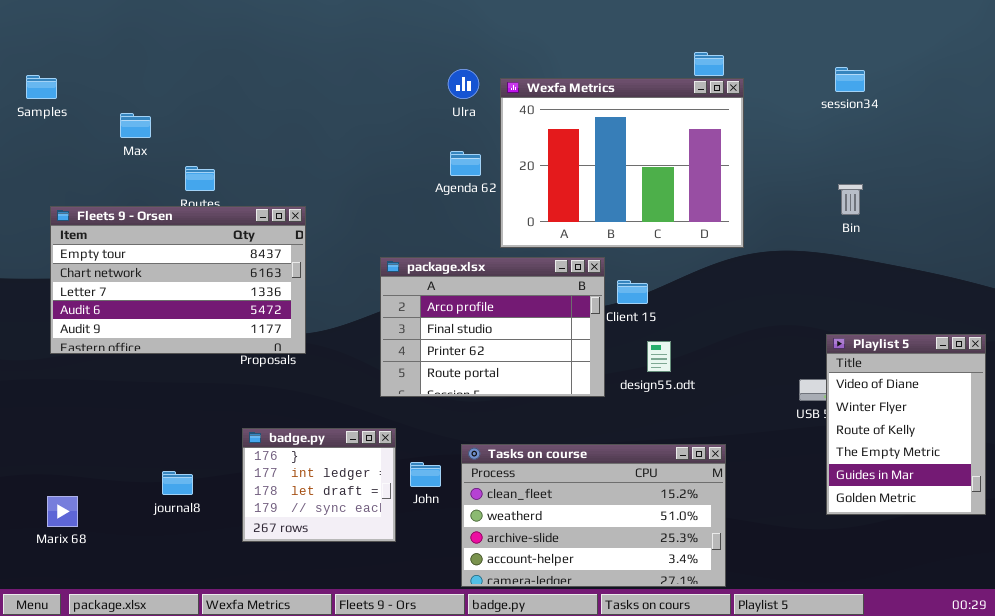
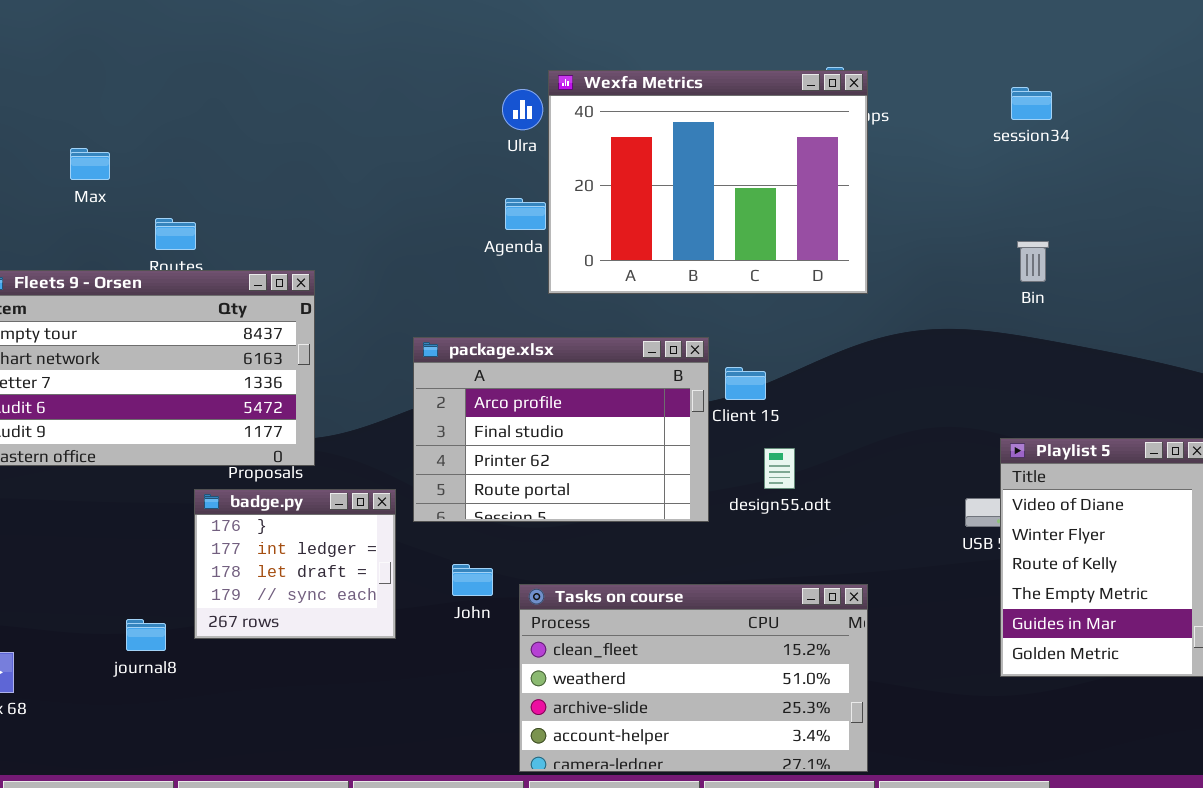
Wexfa Metrics: [500,78,744,248] -> [548,70,868,294], moved
badge.py: [242,428,396,542] -> [194,489,396,639], moved
John: [410,462,441,487] -> [452,564,493,596], moved

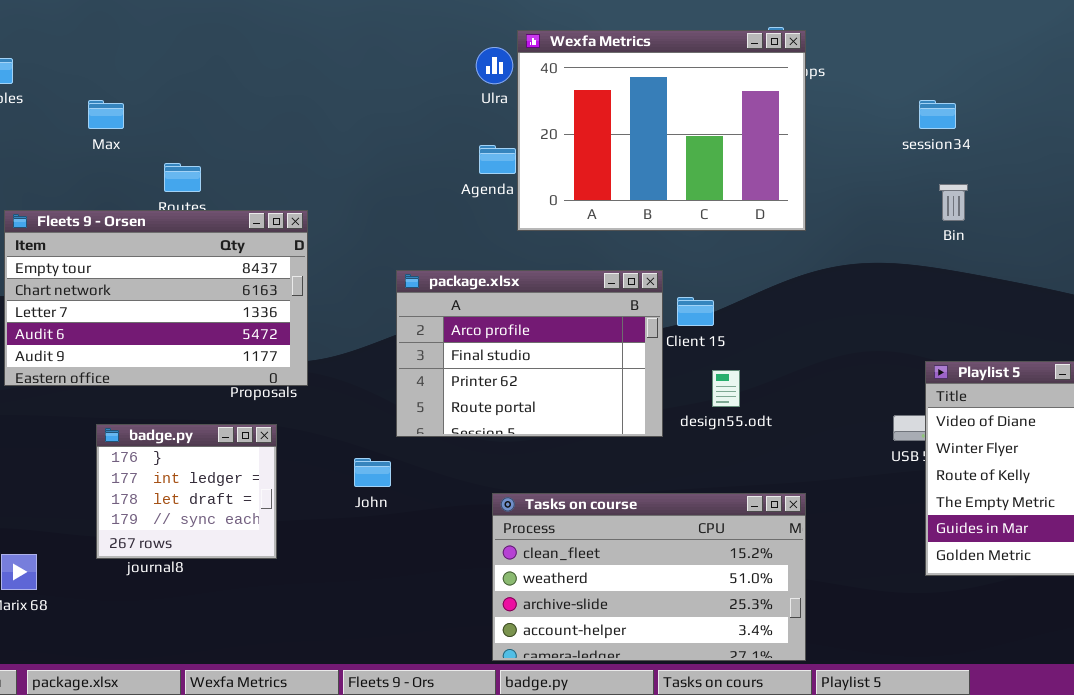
session34: [1011,87,1052,120] -> [919,100,956,129], moved
badge.py: [194,489,396,639] -> [96,424,277,559], moved
John: [452,564,493,596] -> [354,458,391,487], moved

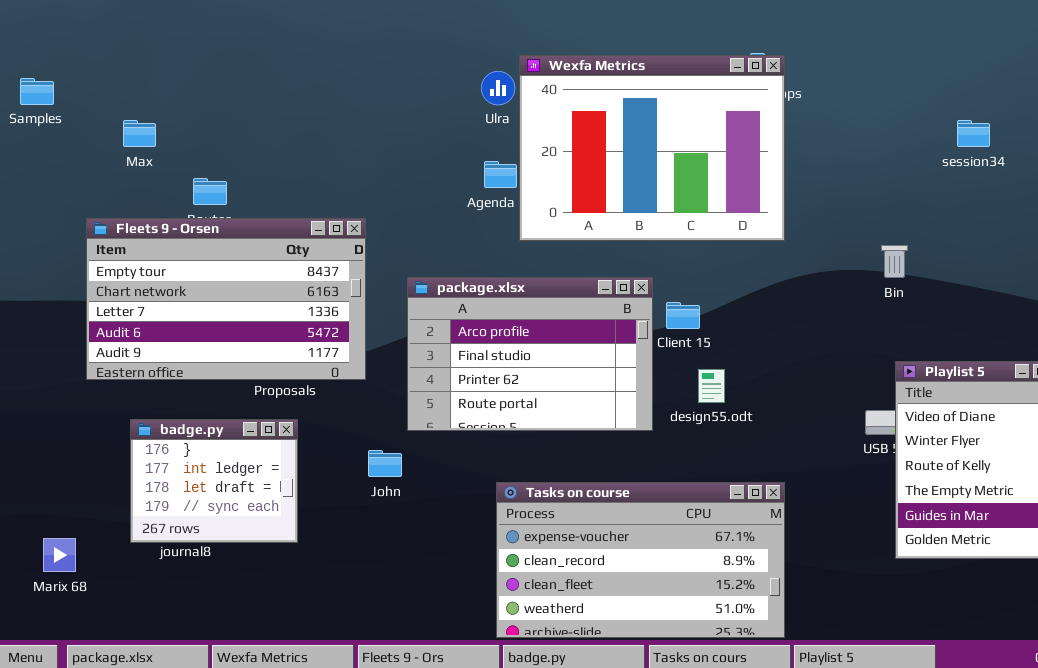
session34: [919,100,956,129] -> [957,120,990,147], moved
Bin: [939,184,968,221] -> [881,245,908,278], moved
Fleets 9 - Orsen: [4,210,308,386] -> [86,218,366,380], moved
Tasks on course: [492,493,806,661] -> [496,482,785,638], scrolled up 2 rows

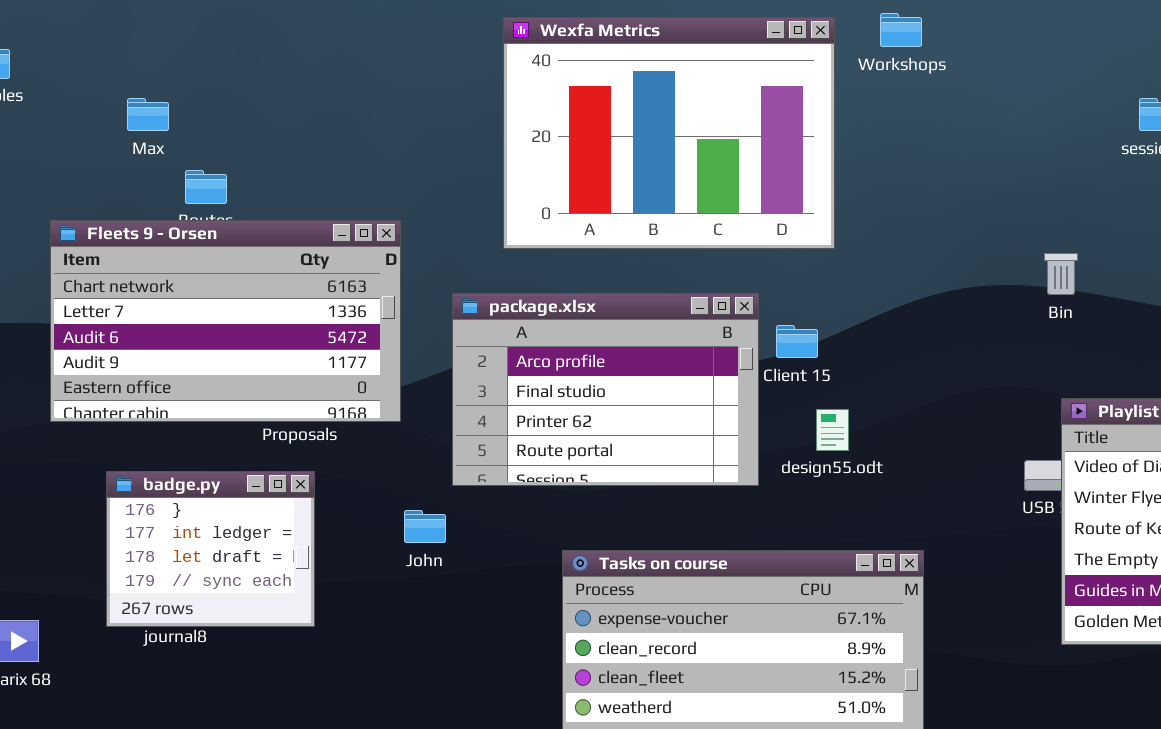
Wexfa Metrics: [519,55,785,241] -> [503,17,835,249], moved
Max: [123,120,156,147] -> [127,98,169,131], moved
Fleets 9 - Orsen: [86,218,366,380] -> [50,220,401,422], scrolled down 1 row

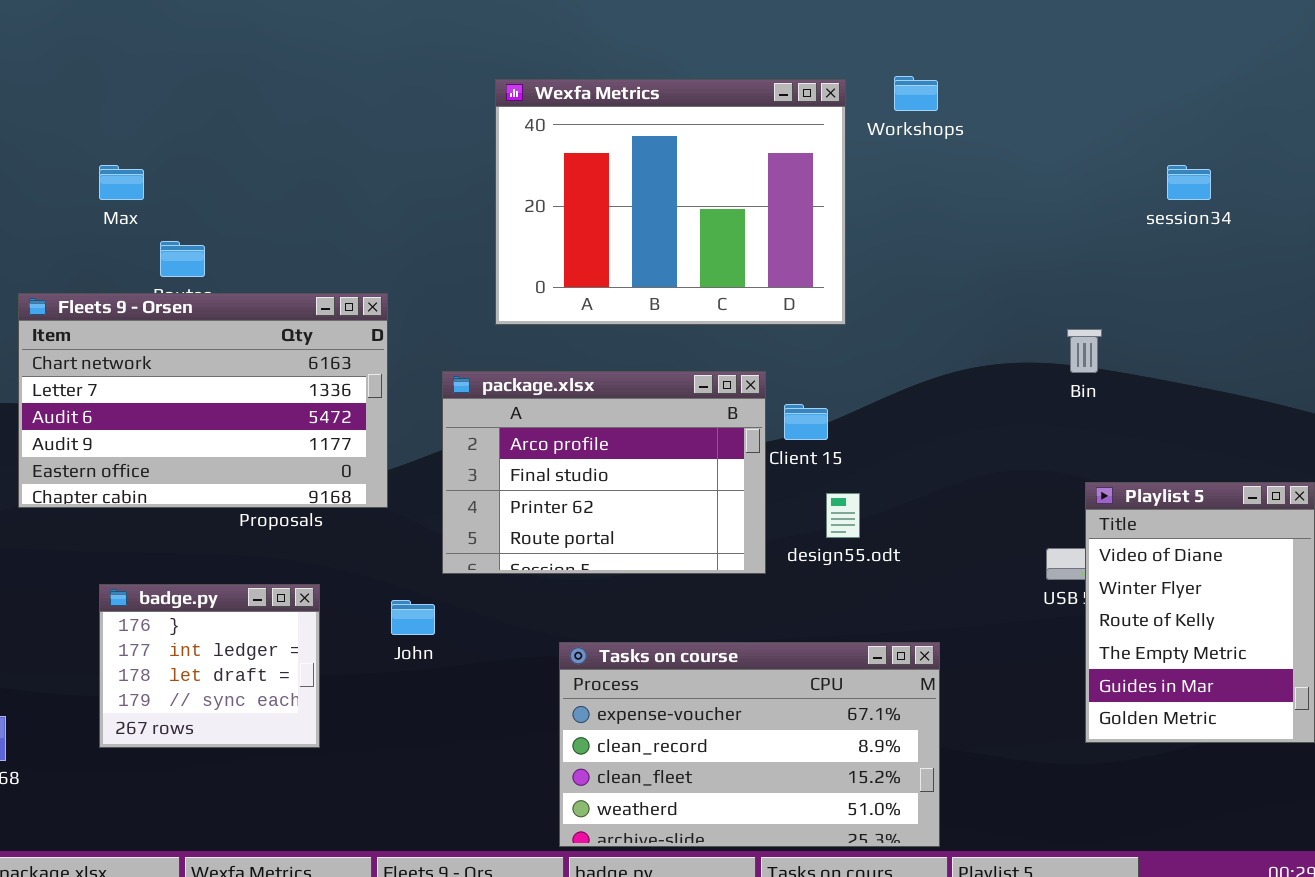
badge.py: [106,471,315,627] -> [99,584,320,748], moved

